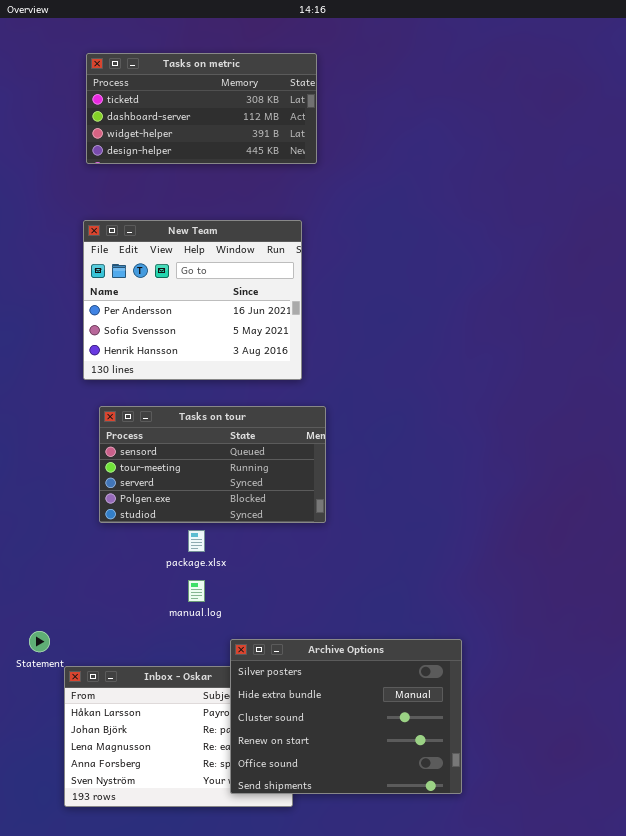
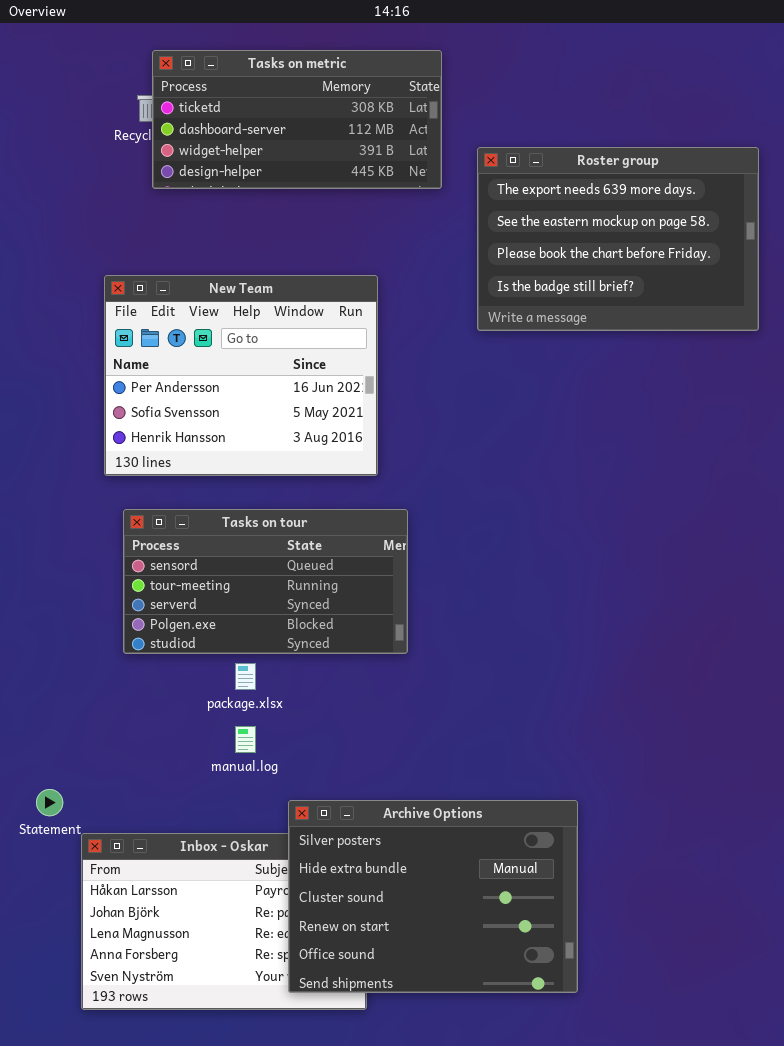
Tasks on metric: [86,53,317,164] -> [152,50,442,189], moved
Roster group: none -> [477,147,759,331], opened

